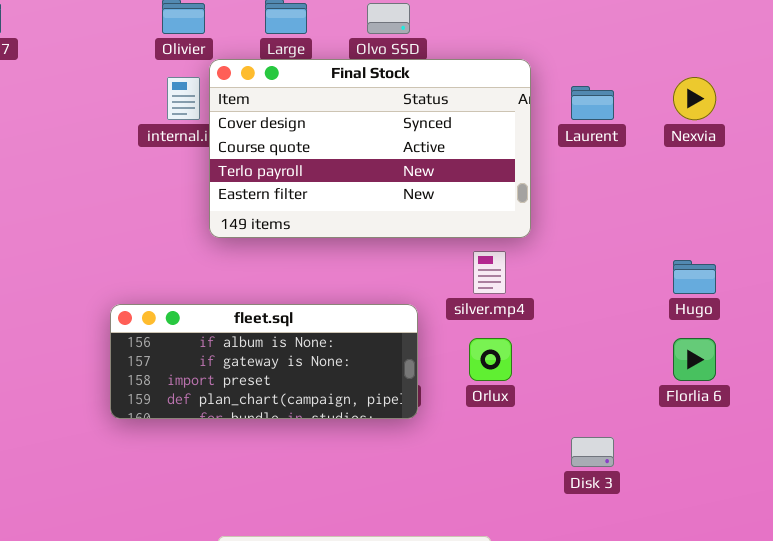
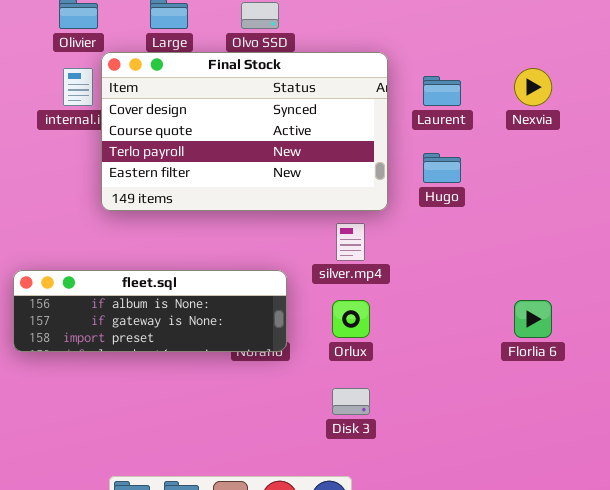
Hugo: [673,260,716,294] -> [423,153,461,183], moved
fleet.sql: [110,304,418,419] -> [13,270,287,352], resized
Disk 3: [571,437,614,467] -> [332,388,370,415], moved

